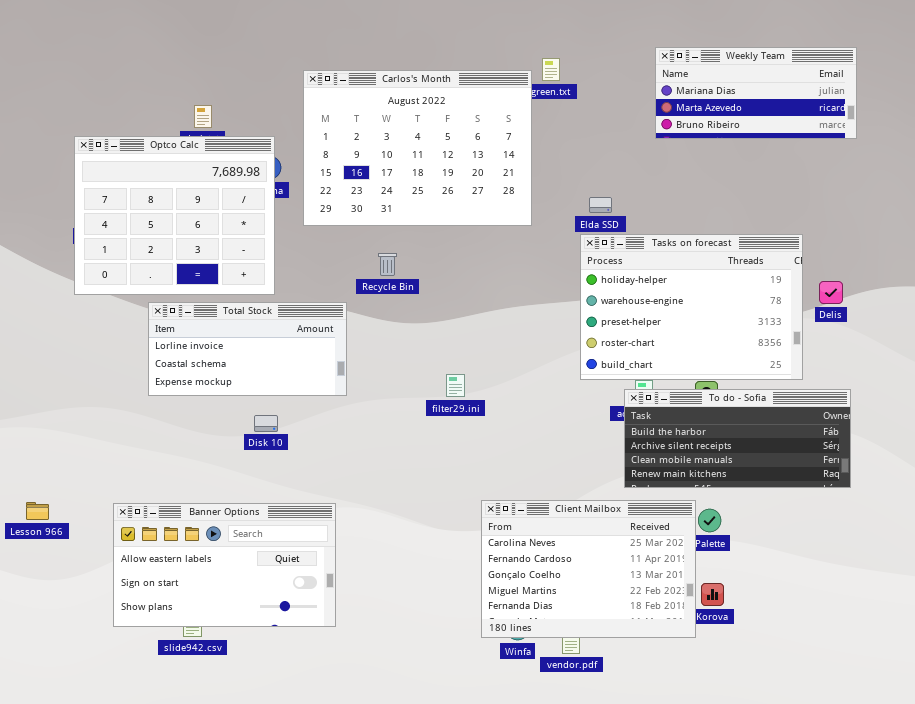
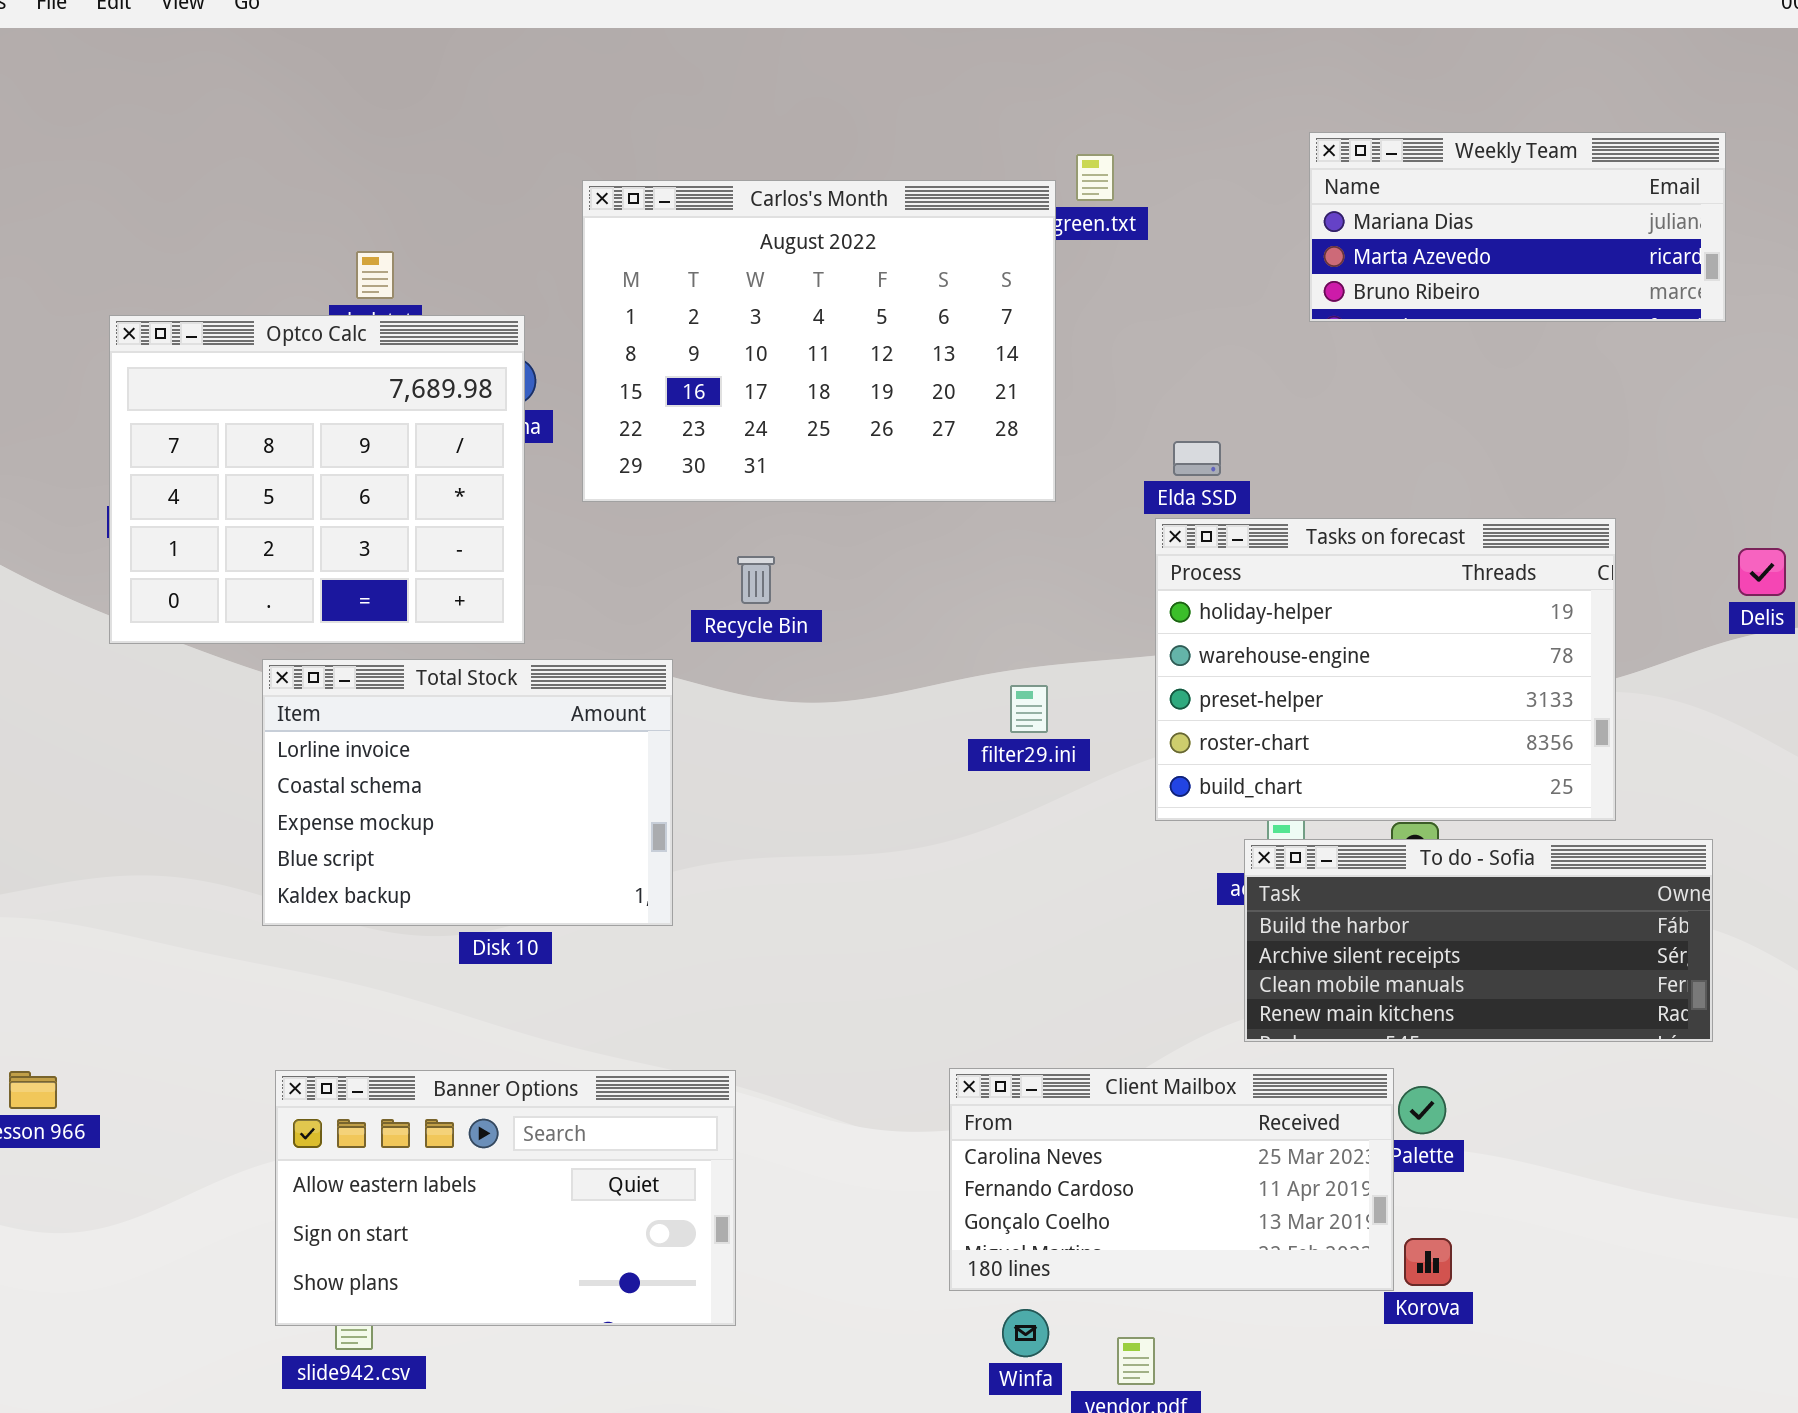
Delis: [819,281,843,304] -> [1738,548,1786,596], moved
Total Stock: [148,302,347,396] -> [262,659,673,926], resized
filter29.ini: [446,374,465,397] -> [1010,685,1048,733], moved
Client Mailbox: [481,500,696,638] -> [949,1068,1394,1291], resized
Banner Options: [113,503,336,627] -> [275,1070,736,1326], moved

